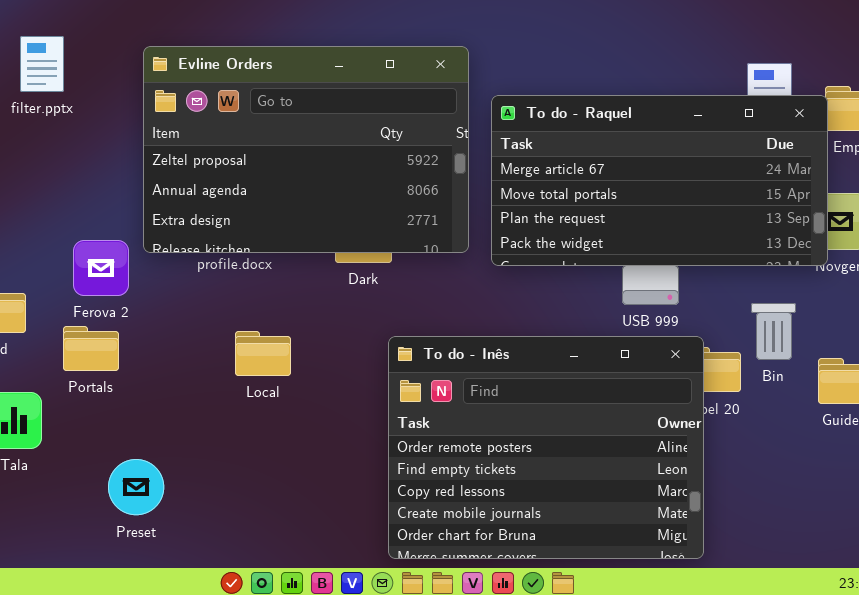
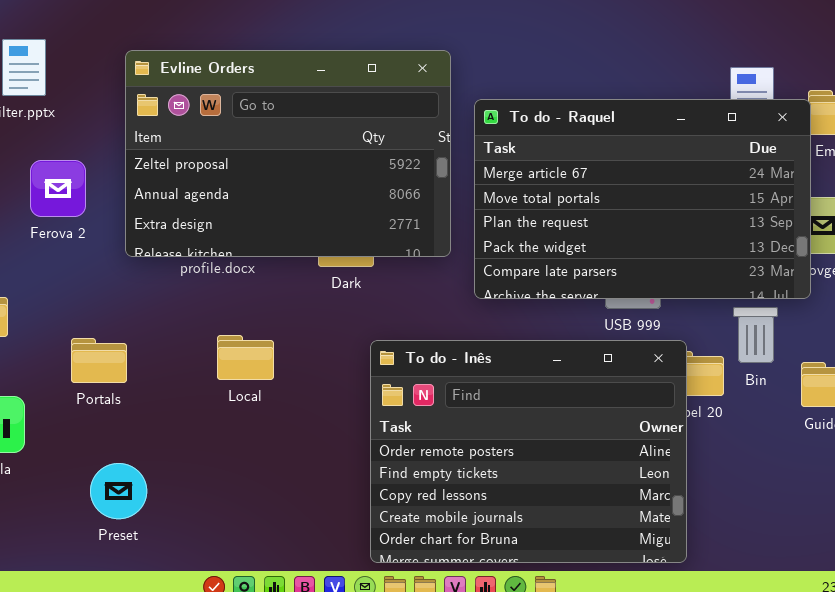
To do - Raquel: [491,95,828,266] -> [474,99,811,299], resized
Ferova 2: [73,240,129,296] -> [30,160,86,217], moved
Portals: [63,326,119,371] -> [71,338,127,383], moved

